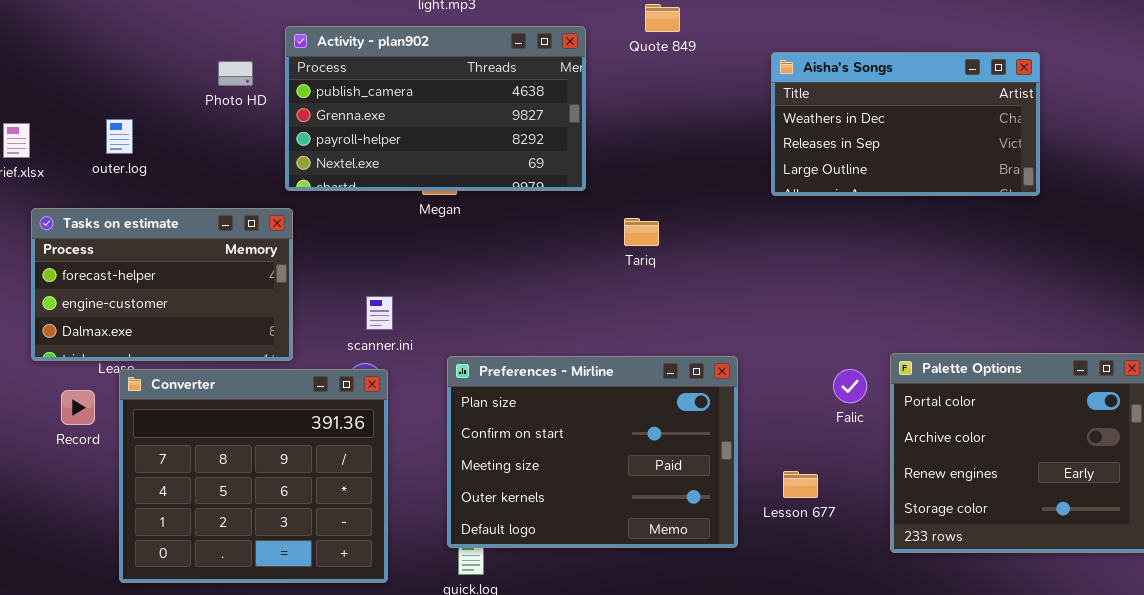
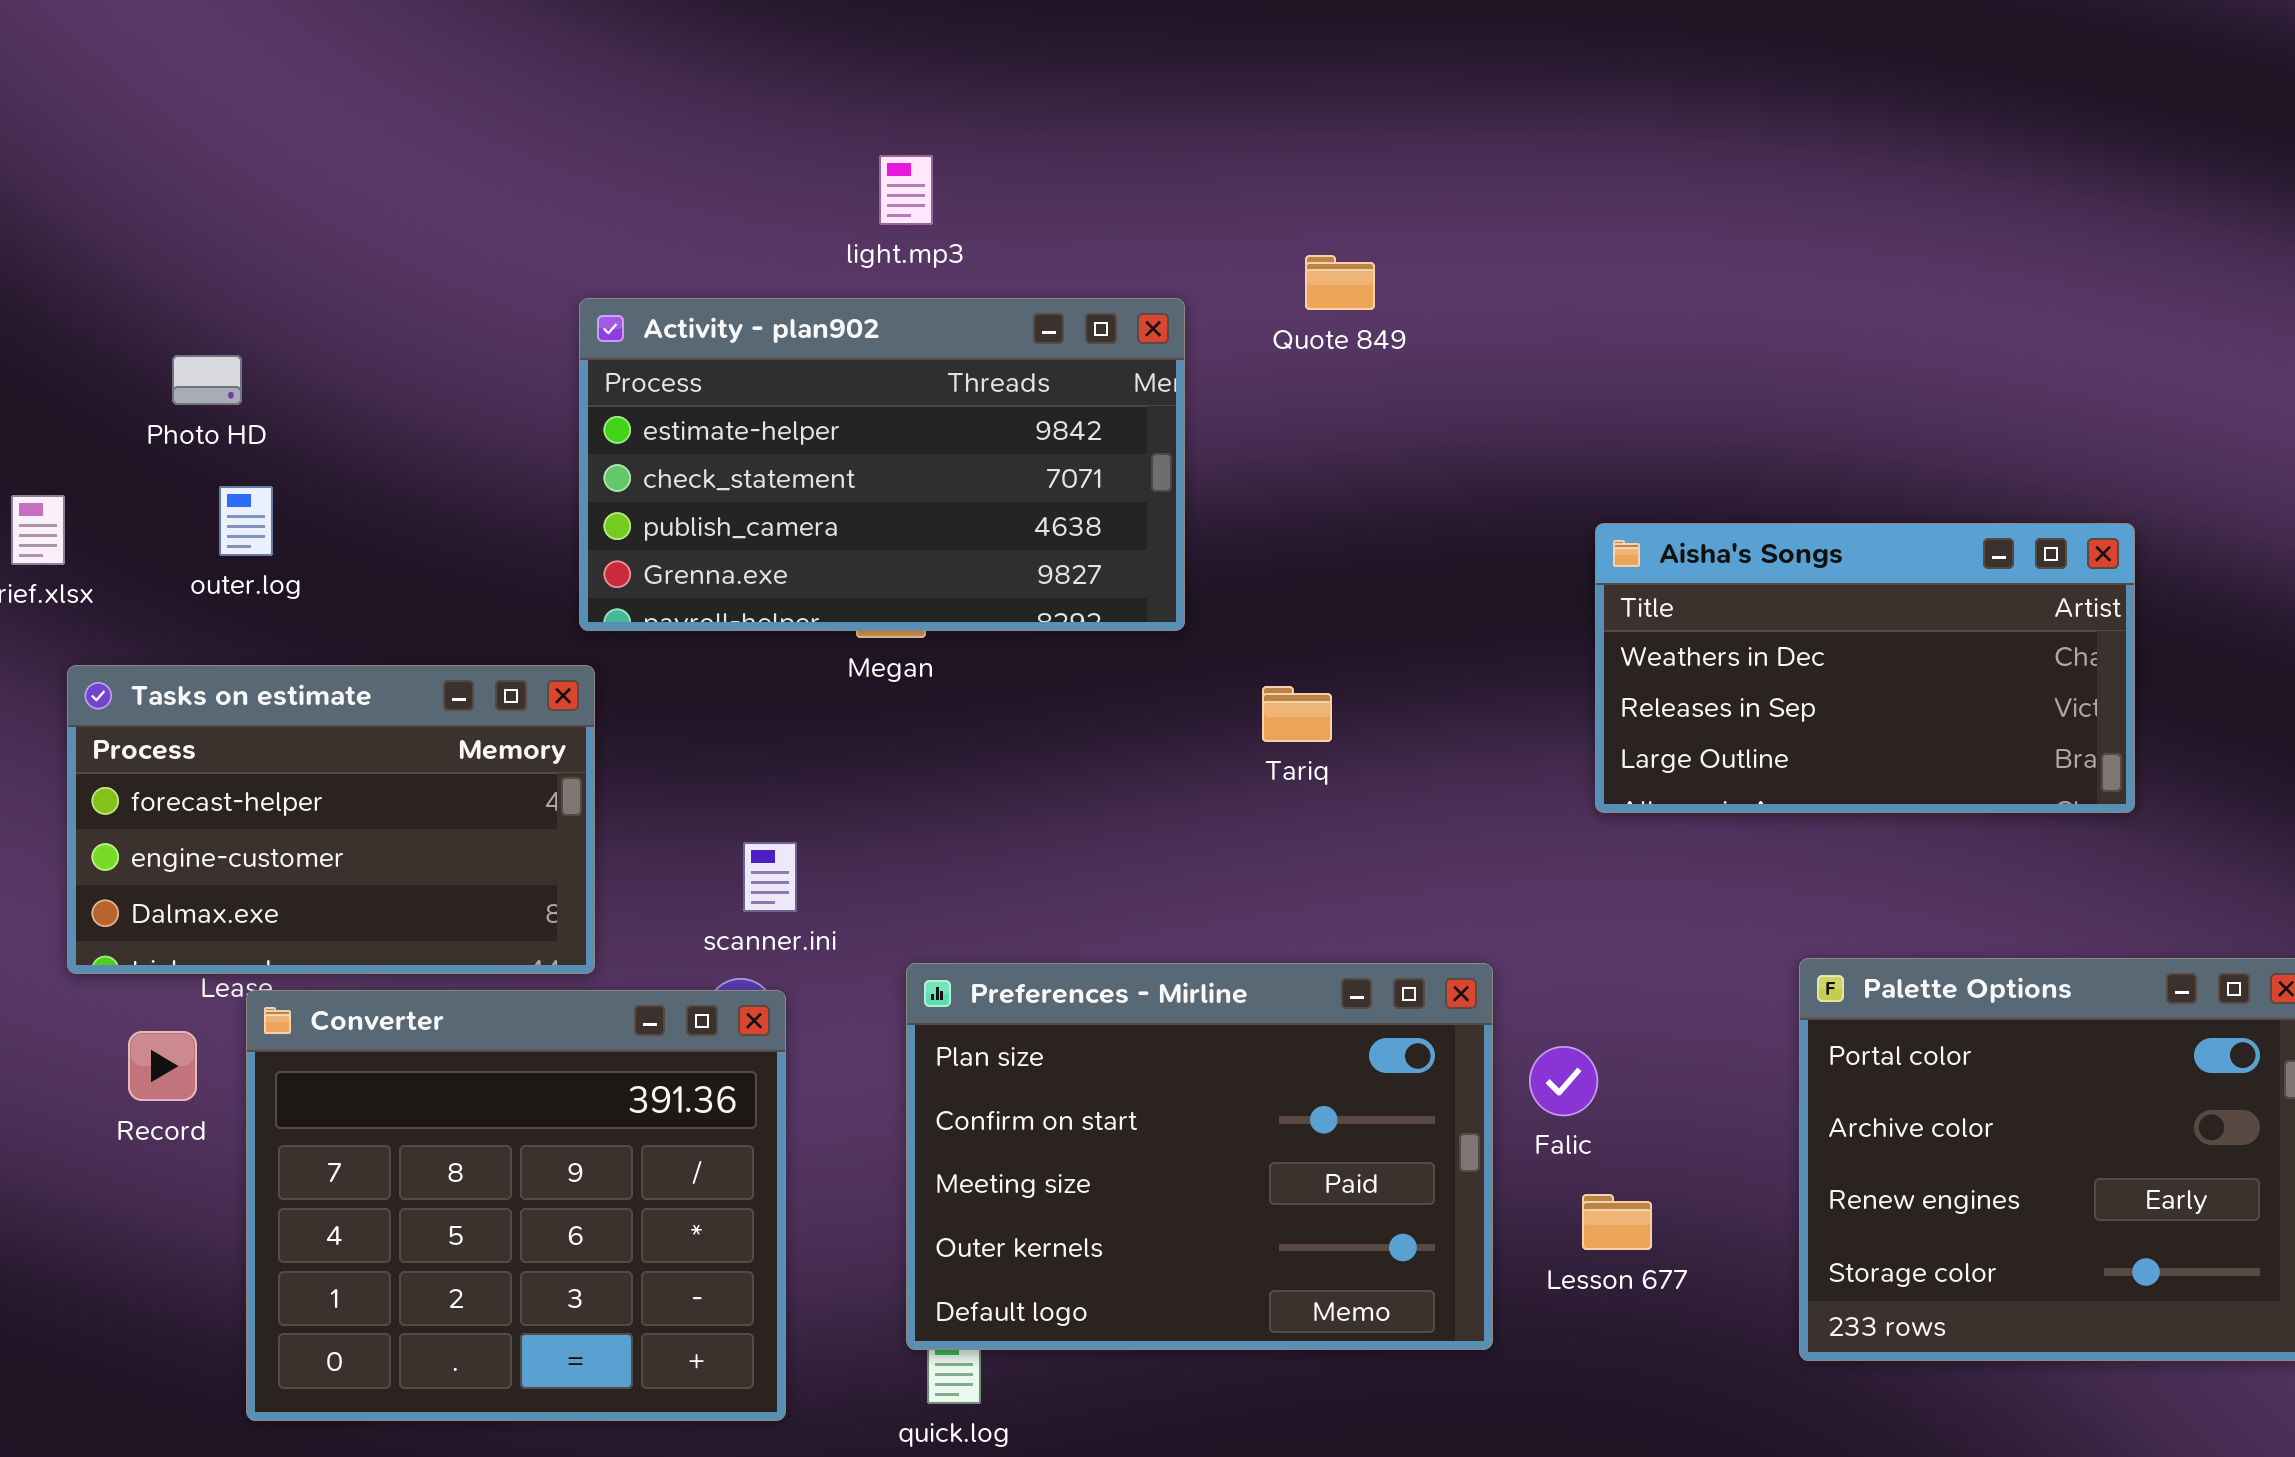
Activity - plan902: [285,26,586,191] -> [579,298,1185,631], scrolled up 2 rows
Aisha's Songs: [771,52,1040,196] -> [1595,523,2135,813], moved
Photo HD: [218,61,253,86] -> [172,355,242,405], moved
Falic: [833,369,867,403] -> [1529,1046,1598,1116], moved

